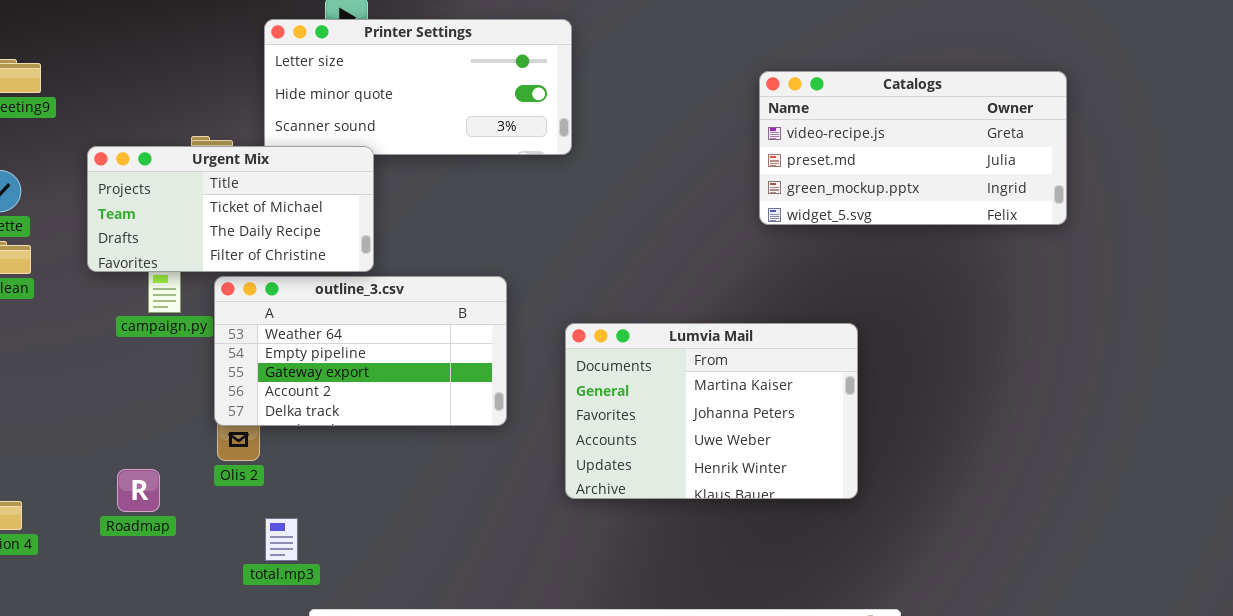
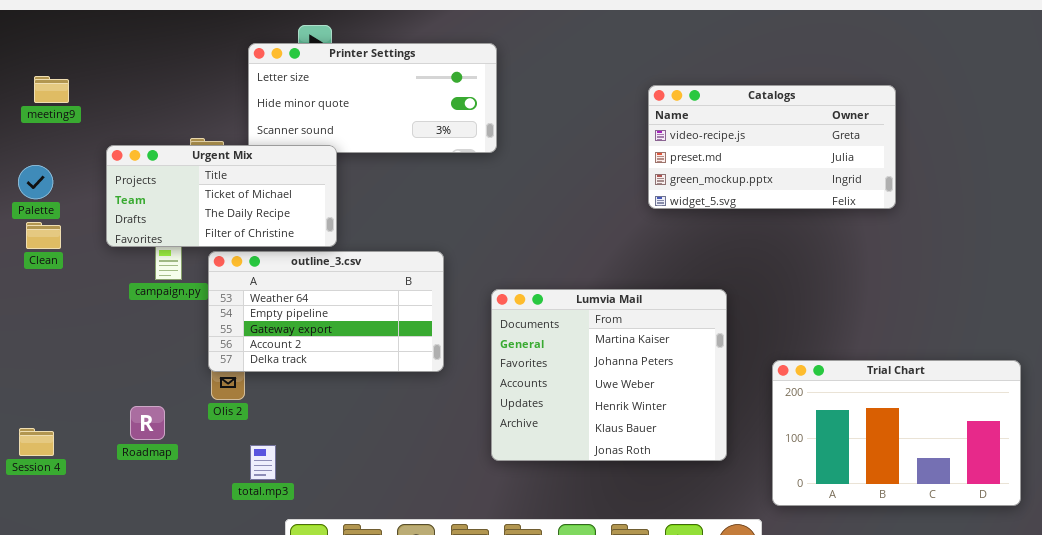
Lumvia Mail: [565,323,858,499] -> [491,289,727,461], resized
Trial Chart: none -> [772,360,1021,506], opened

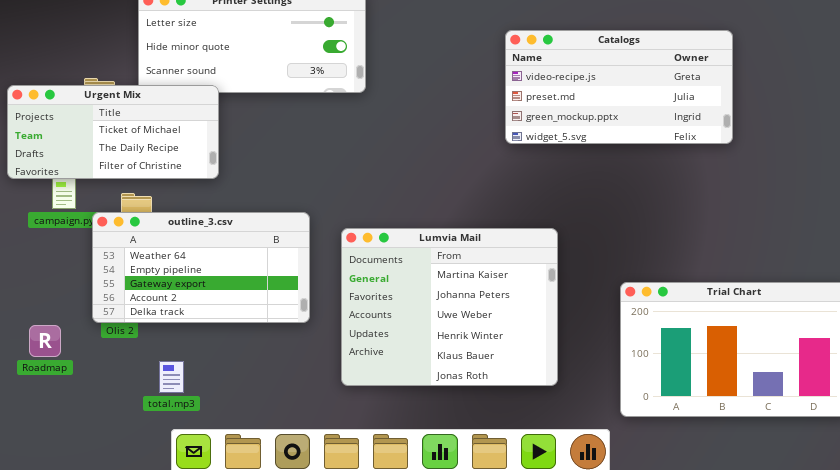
outline_3.csv: [208,251,444,372] -> [92,212,310,323], moved
Lumvia Mail: [491,289,727,461] -> [341,228,558,386], moved
total.mp3: [250,445,276,480] -> [159,361,184,393], moved

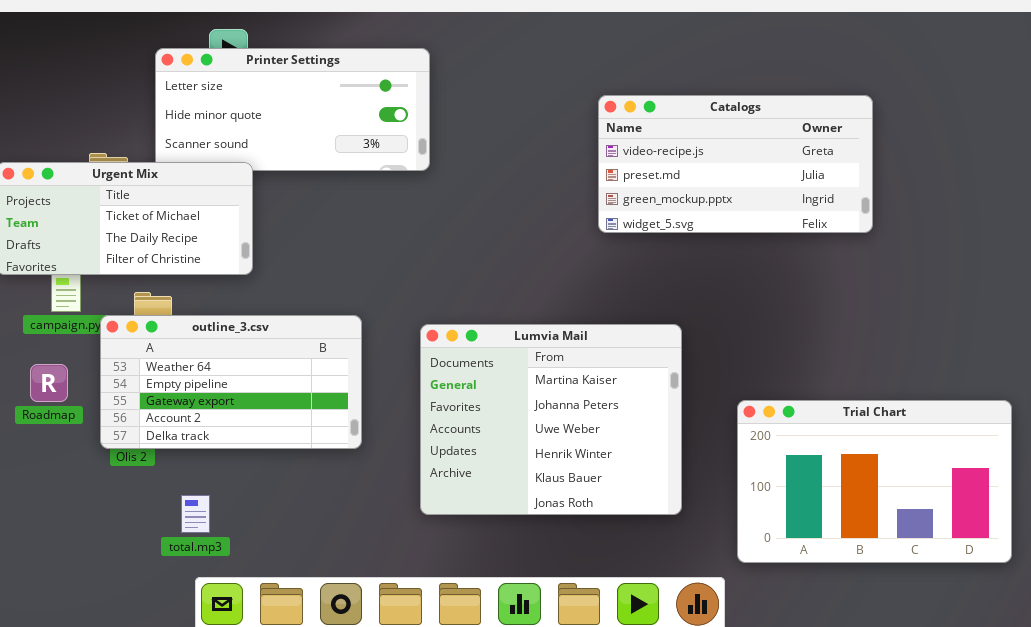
Lumvia Mail: [341,228,558,386] -> [420,324,682,515], moved
Roadmap: [29,325,61,357] -> [30,364,68,402], moved

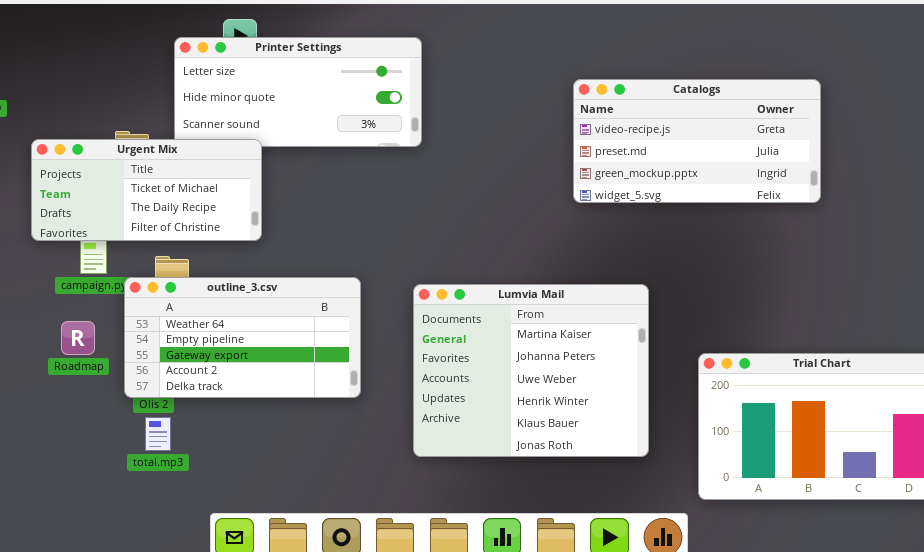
total.mp3: [181,495,210,533] -> [145,417,171,451], moved

